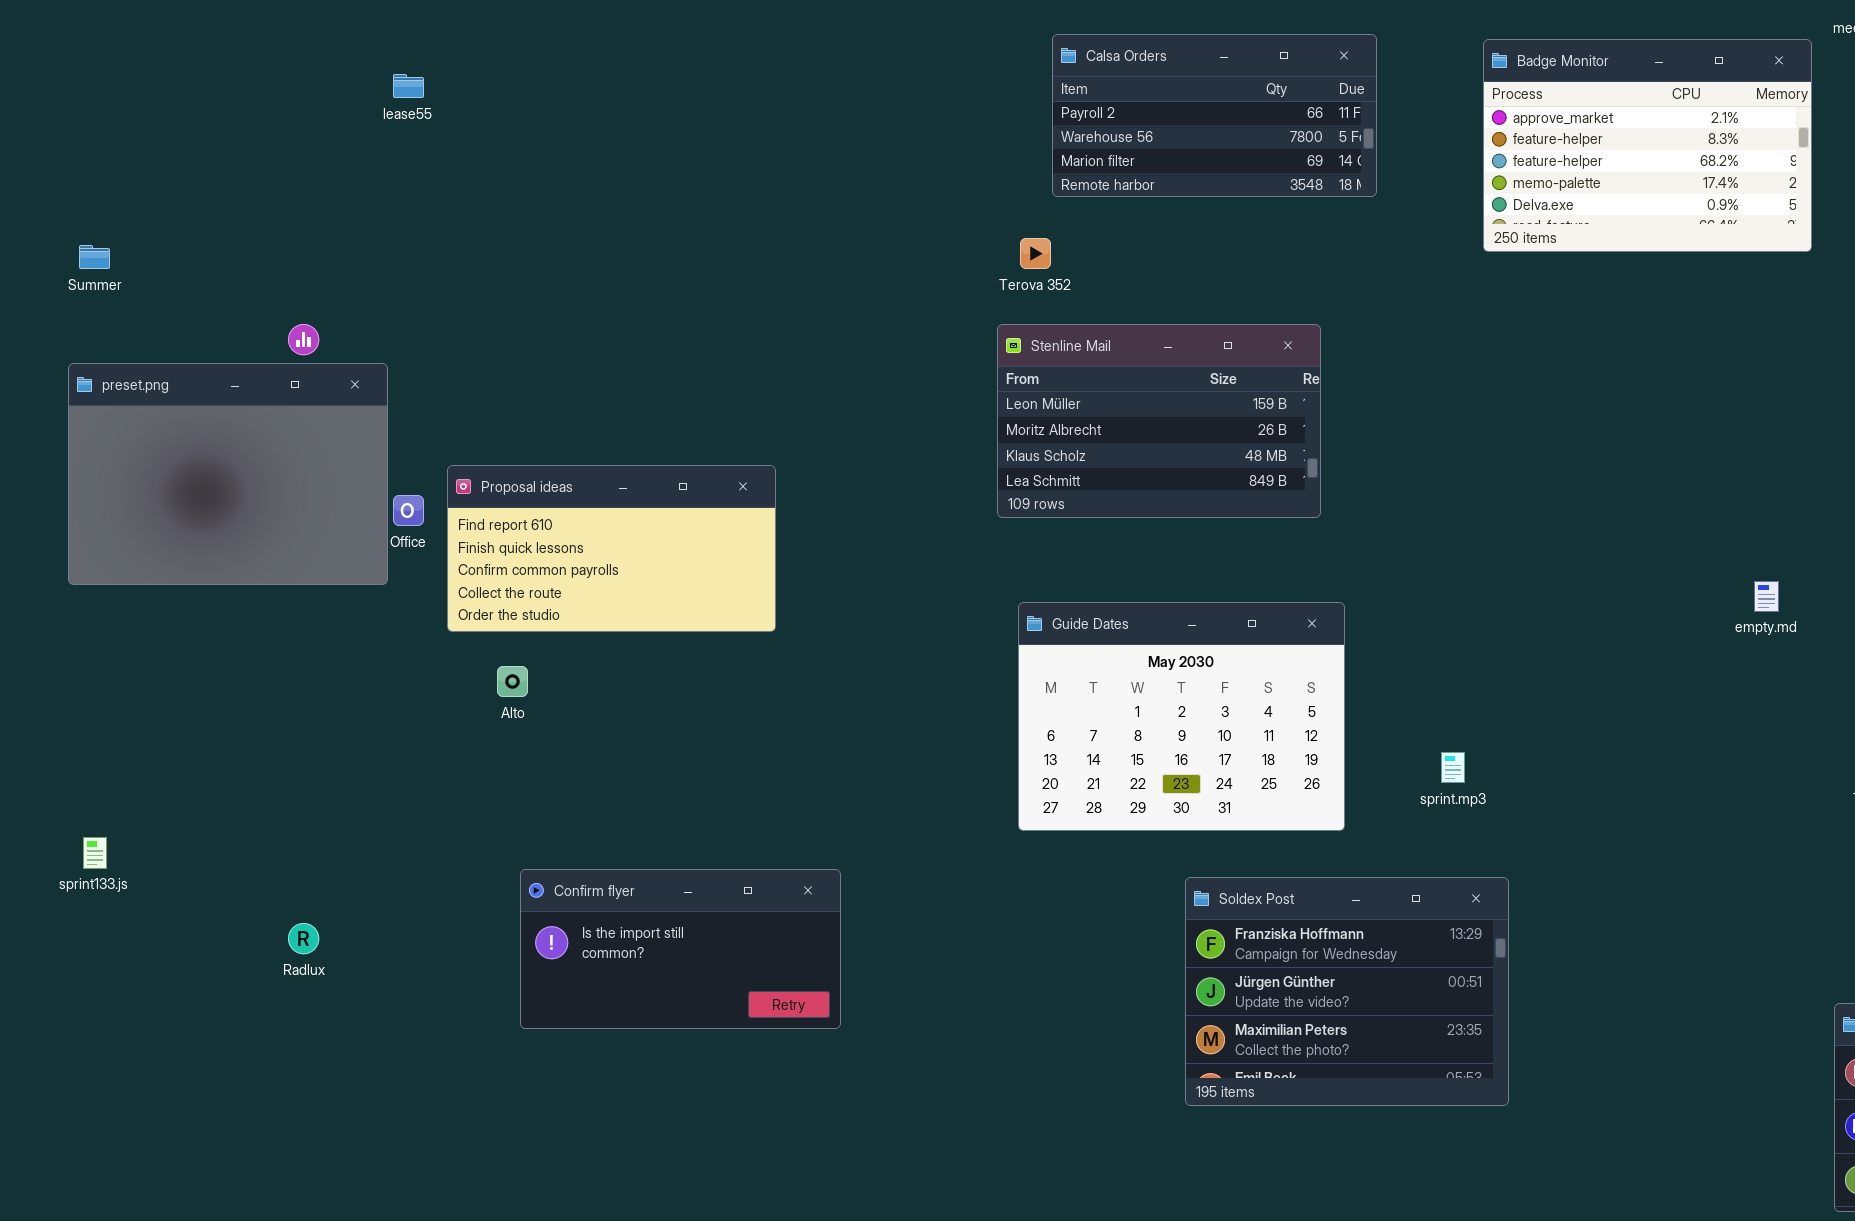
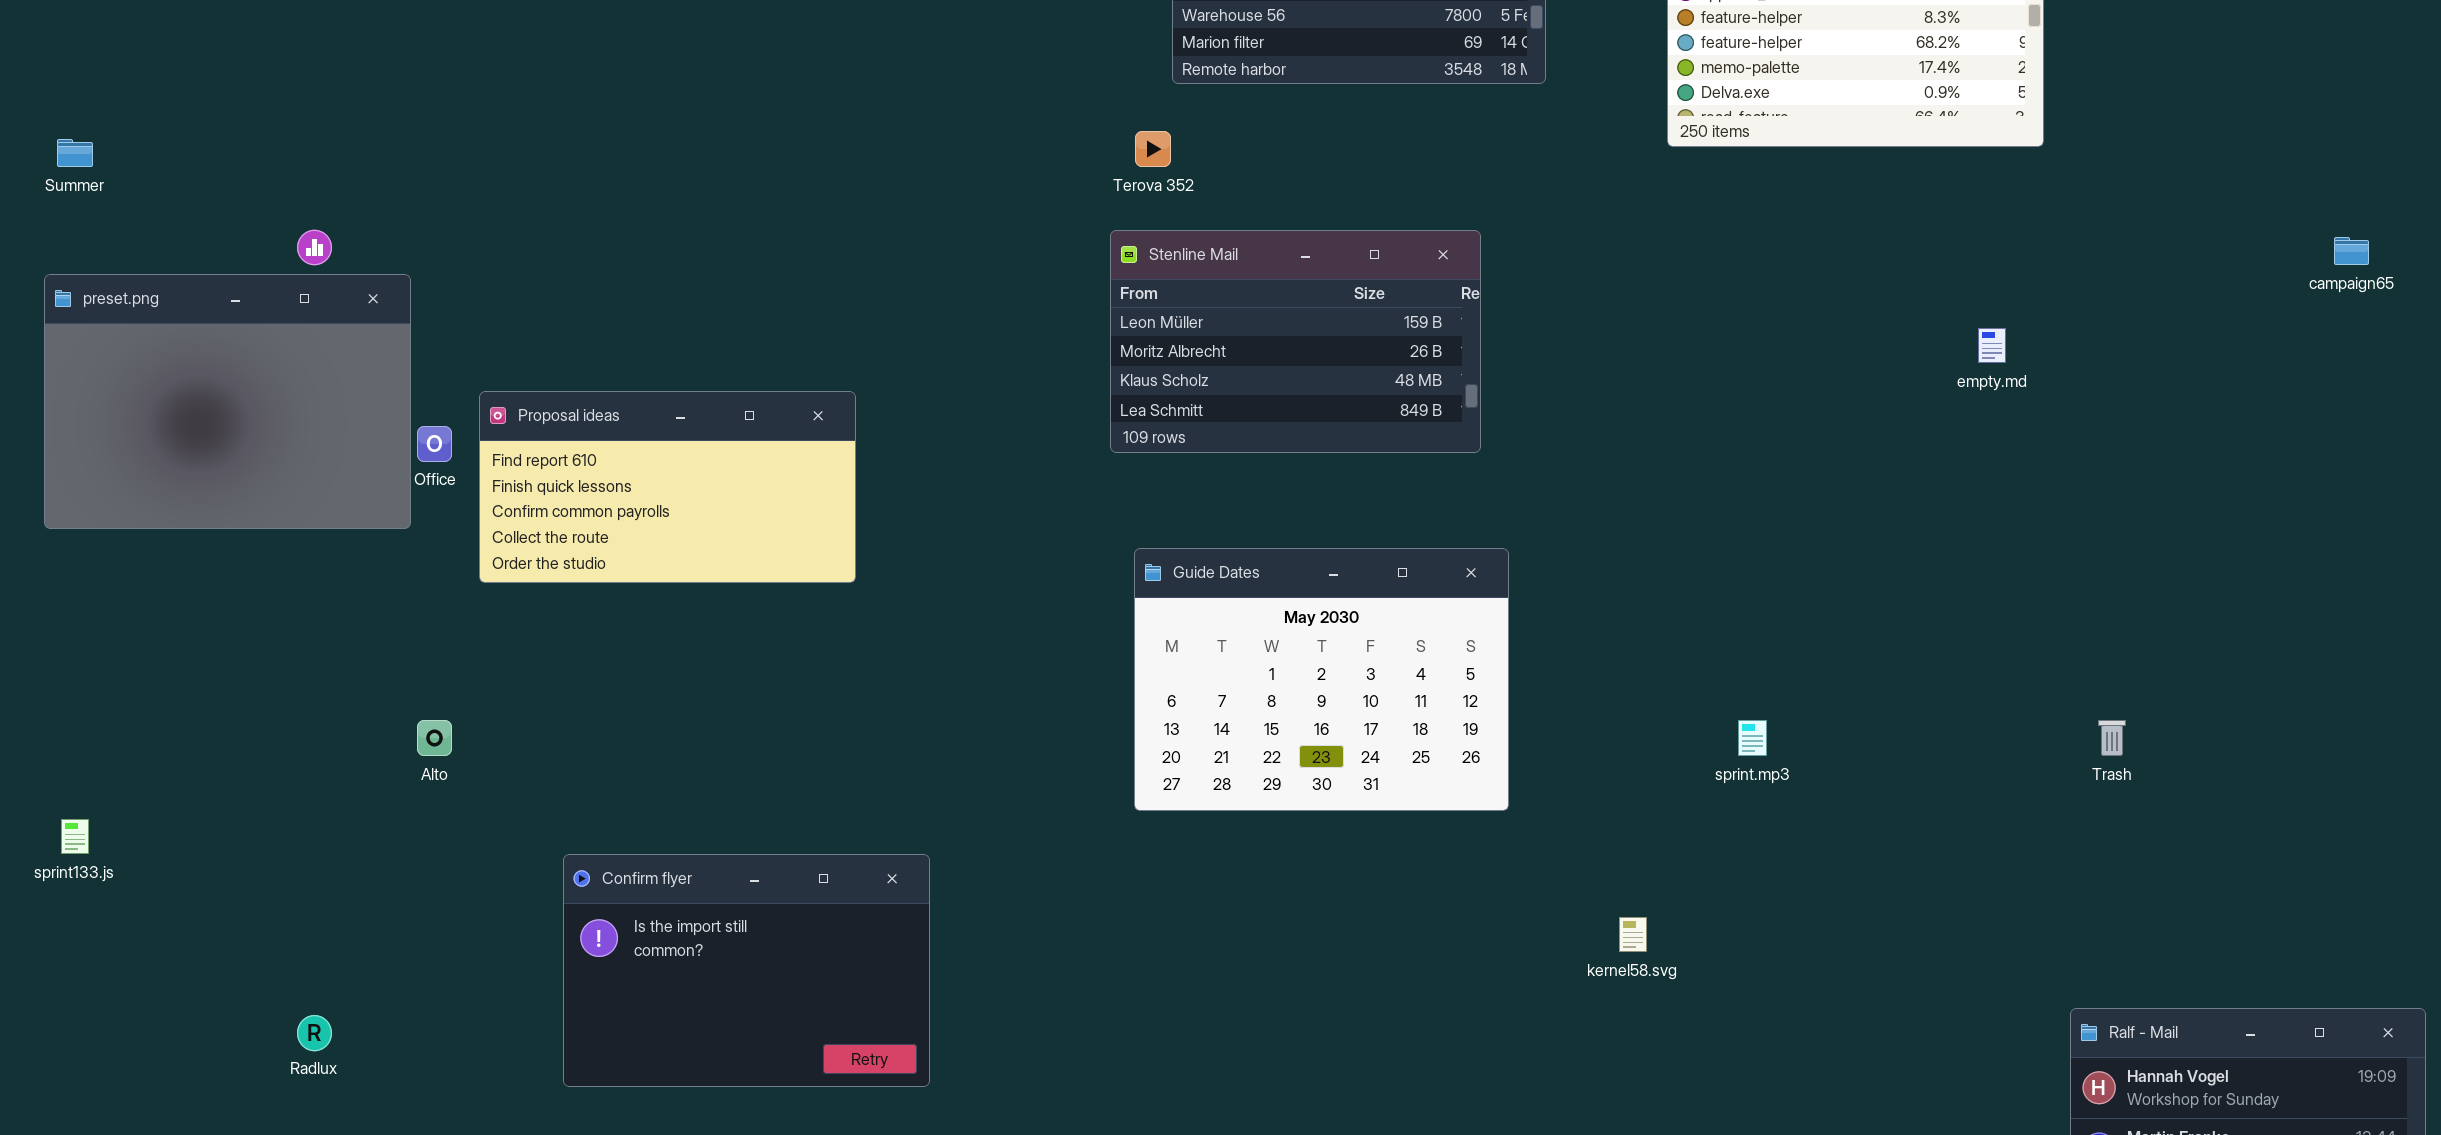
empty.md: [1754,581,1779,612] -> [1978,328,2006,363], moved
Alto: [497,666,528,697] -> [417,720,452,756], moved
sprint.mp3: [1441,752,1465,783] -> [1738,720,1767,756], moved
Confirm flyer: [520,869,841,1029] -> [563,854,930,1087], resized
Soldex Post: [1185,877,1509,1106] -> none, closed
Radlux: [288,923,319,954] -> [297,1015,332,1051], moved

